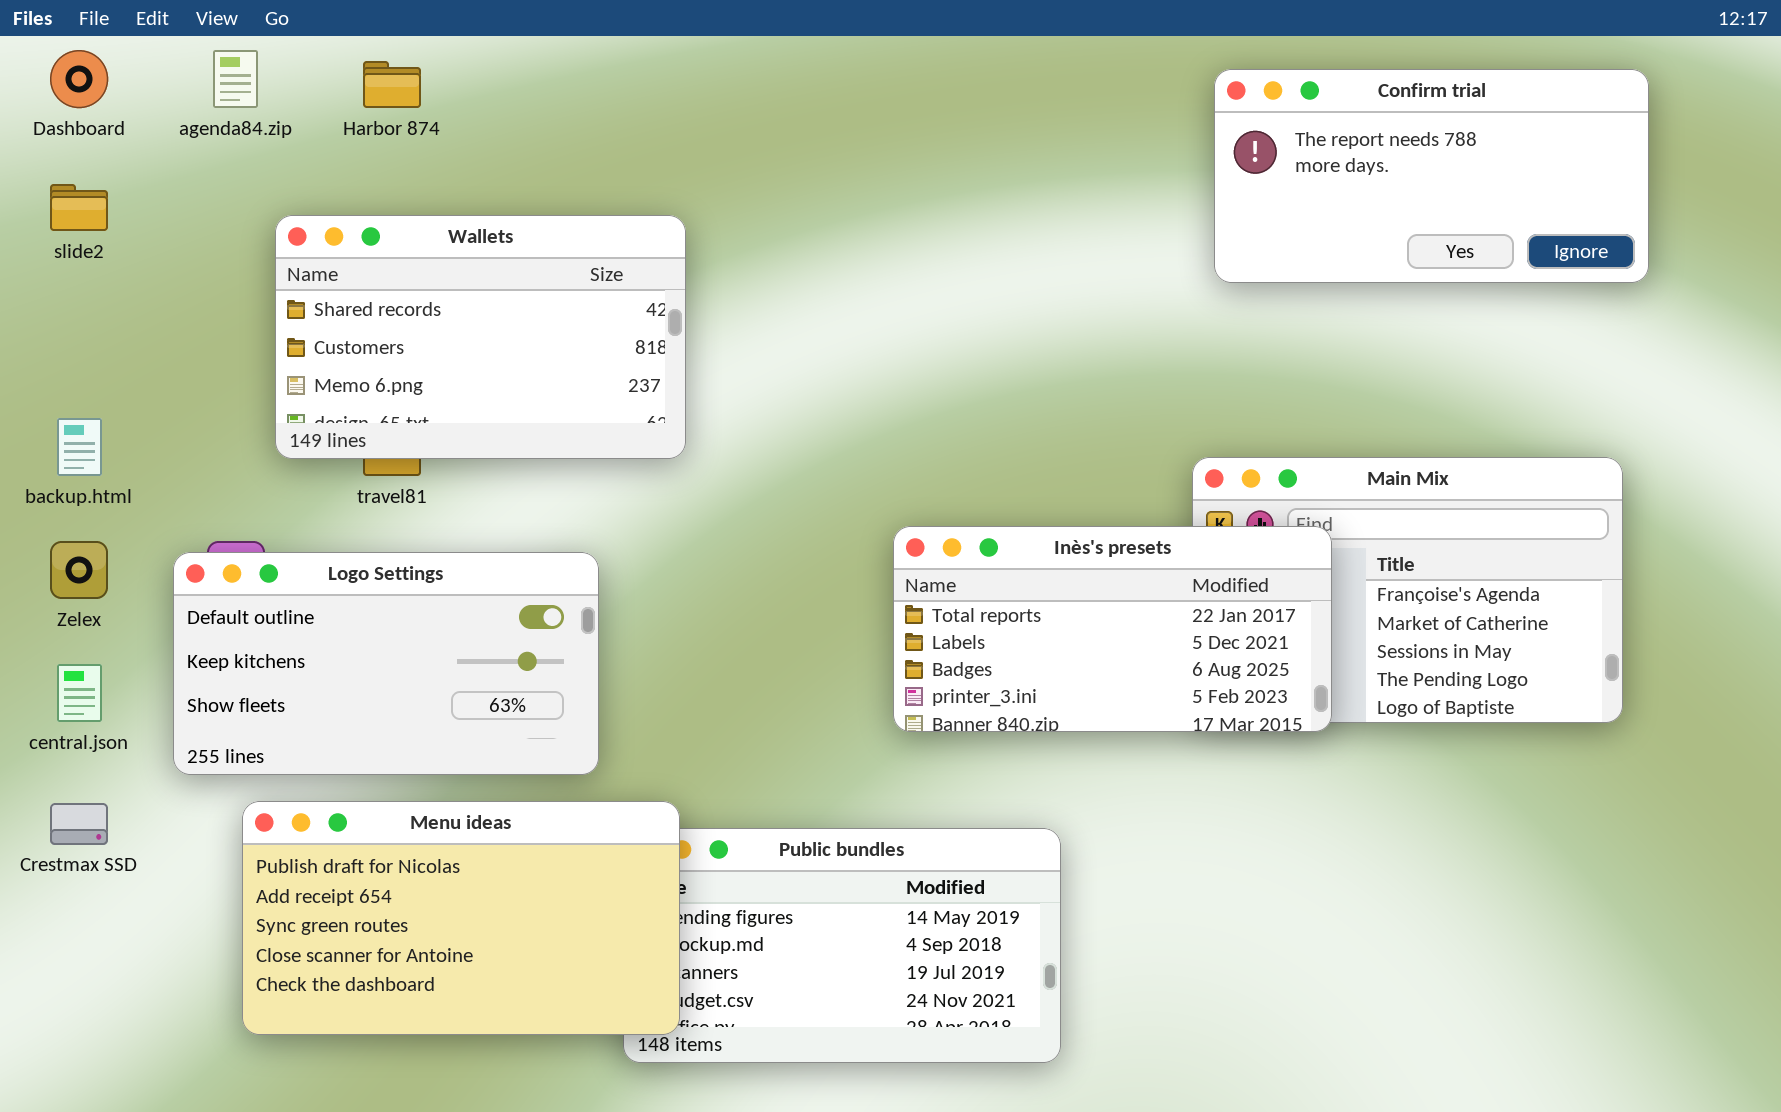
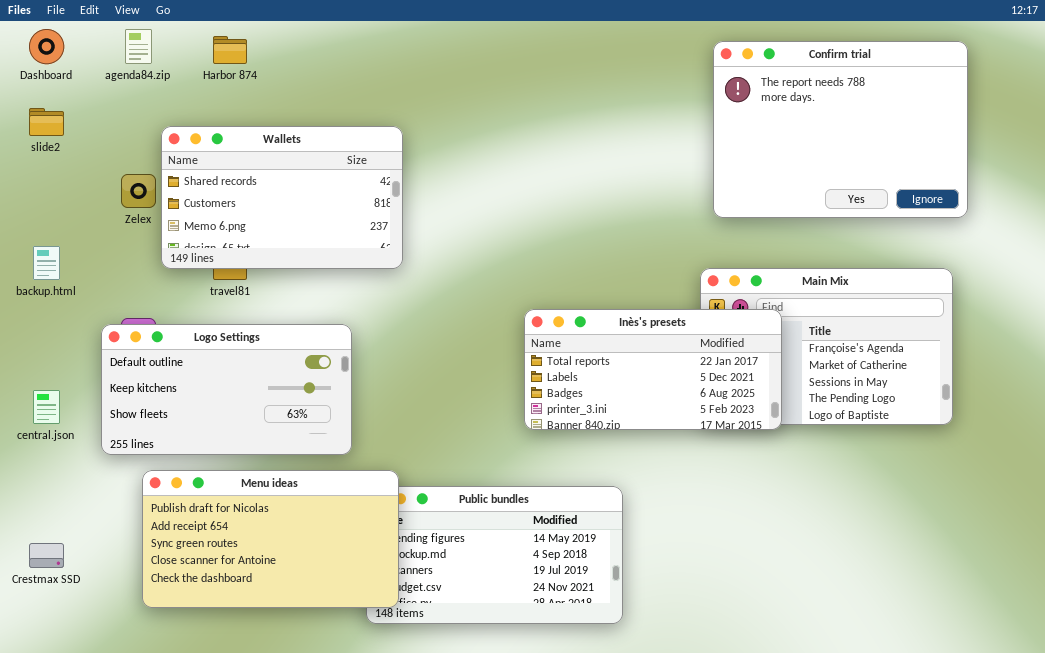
Confirm trial: [1214,69,1649,283] -> [713,41,968,218], resized
Zelex: [50,541,108,599] -> [121,174,156,208], moved
Crestmax SSD: [50,803,108,845] -> [29,543,64,568], moved

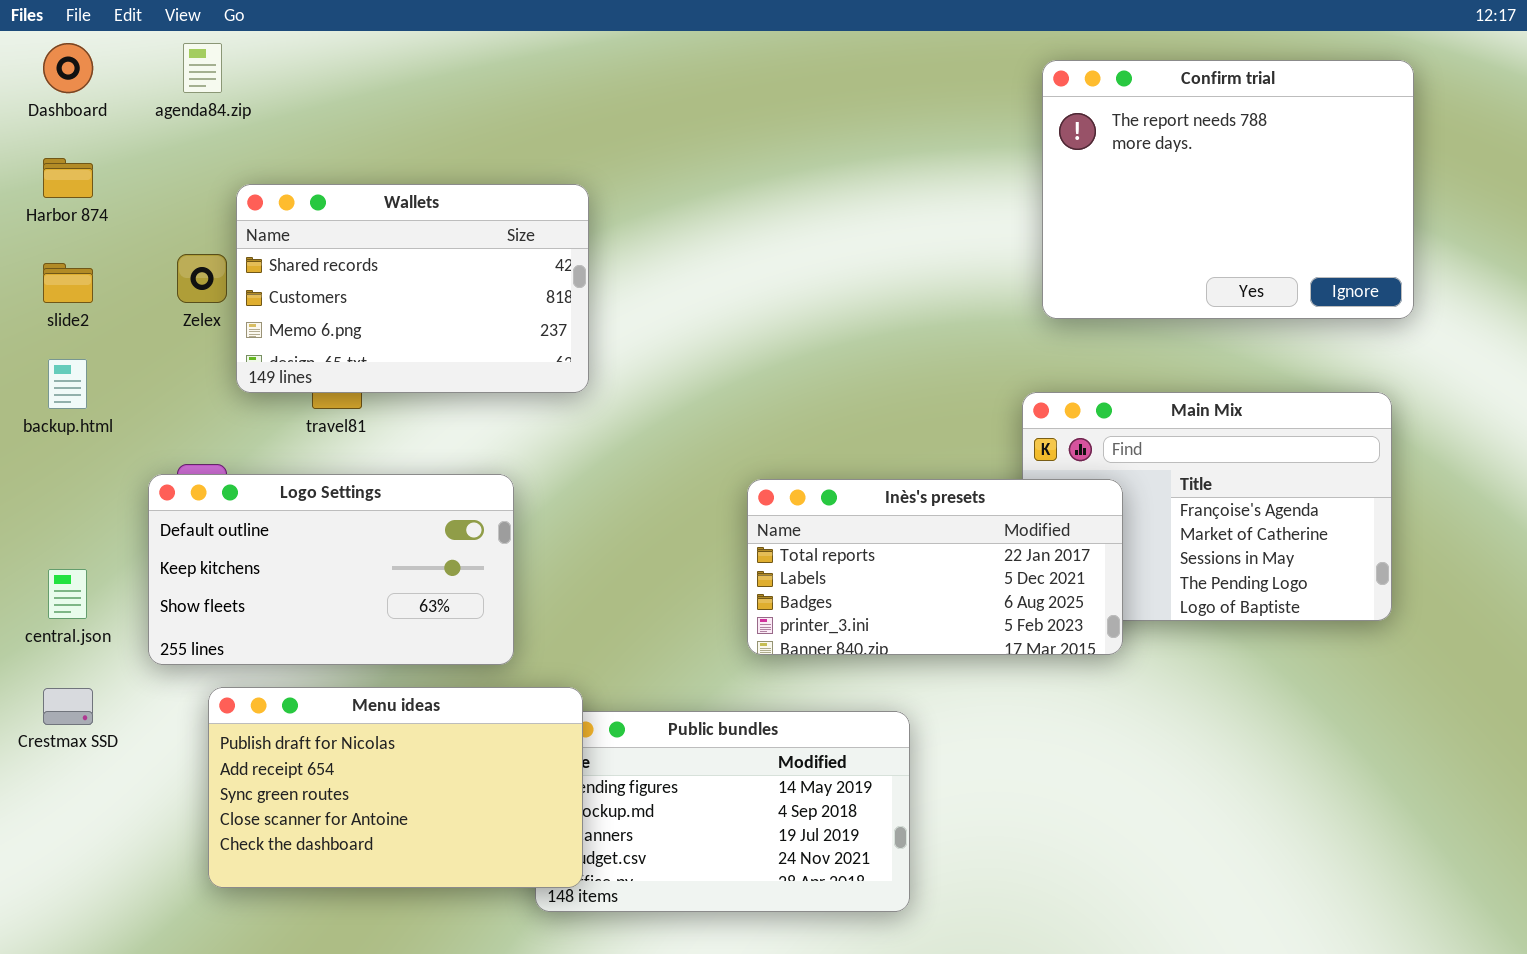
Harbor 874: [213,36,247,64] -> [43,158,93,198], moved
slide2: [29,108,64,136] -> [43,263,93,303], moved
Inès's presets: [524,309,782,430] -> [747,479,1123,655], moved
Crestmax SSD: [29,543,64,568] -> [43,688,93,725], moved

